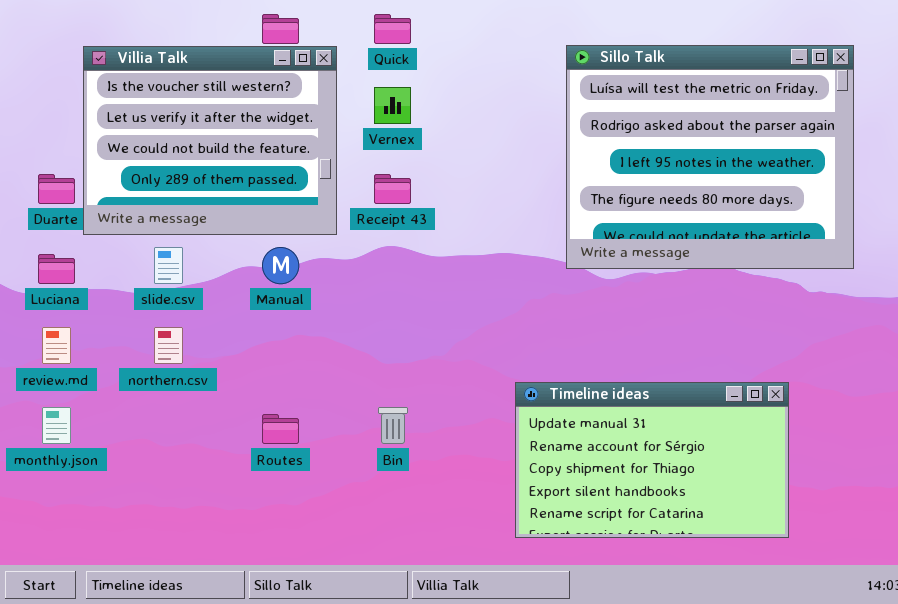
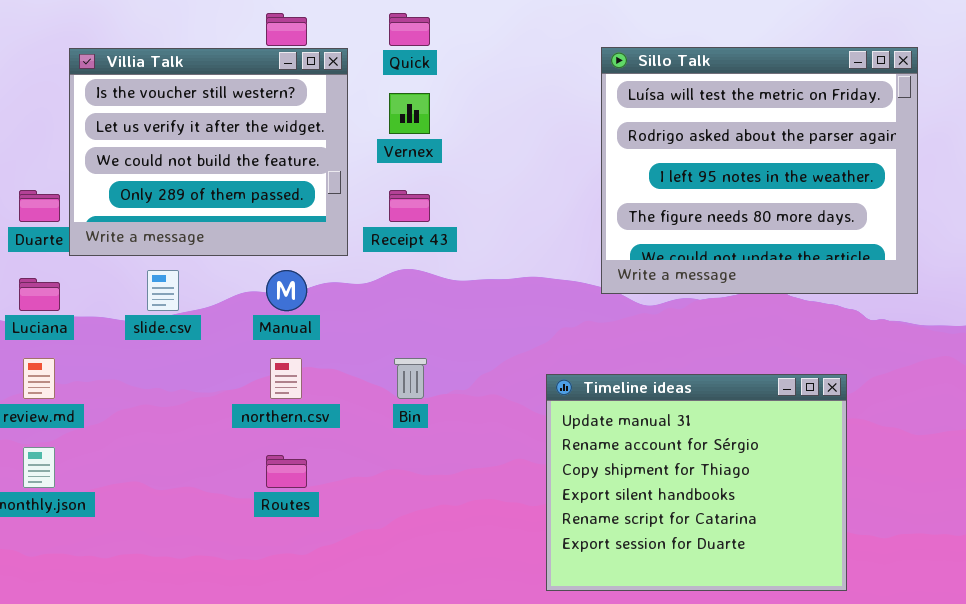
northern.csv: [154,327,183,364] -> [270,358,302,399], moved
Timeline ideas: [515,382,789,538] -> [546,374,847,591], resized
Bin: [378,407,408,444] -> [394,358,427,399], moved

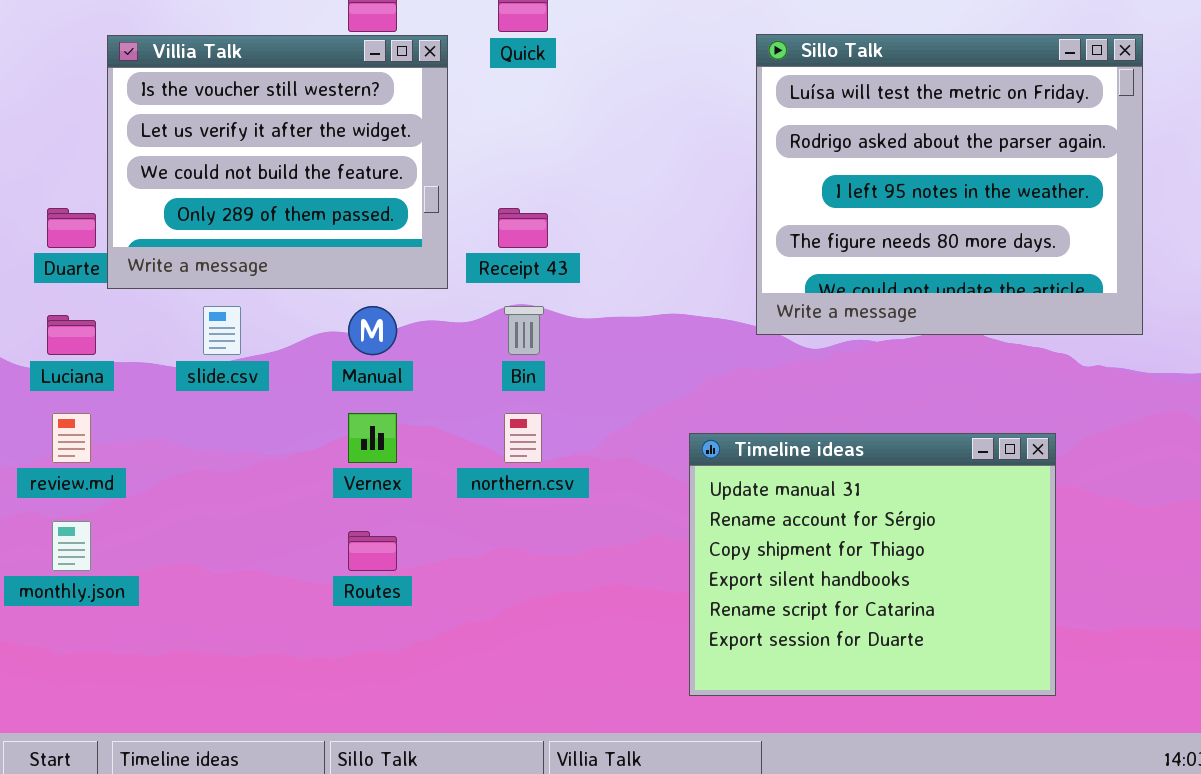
Vernex: [389,93,430,134] -> [348,413,397,463], moved
northern.csv: [270,358,302,399] -> [504,413,542,463], moved
Bin: [394,358,427,399] -> [504,306,544,355], moved

